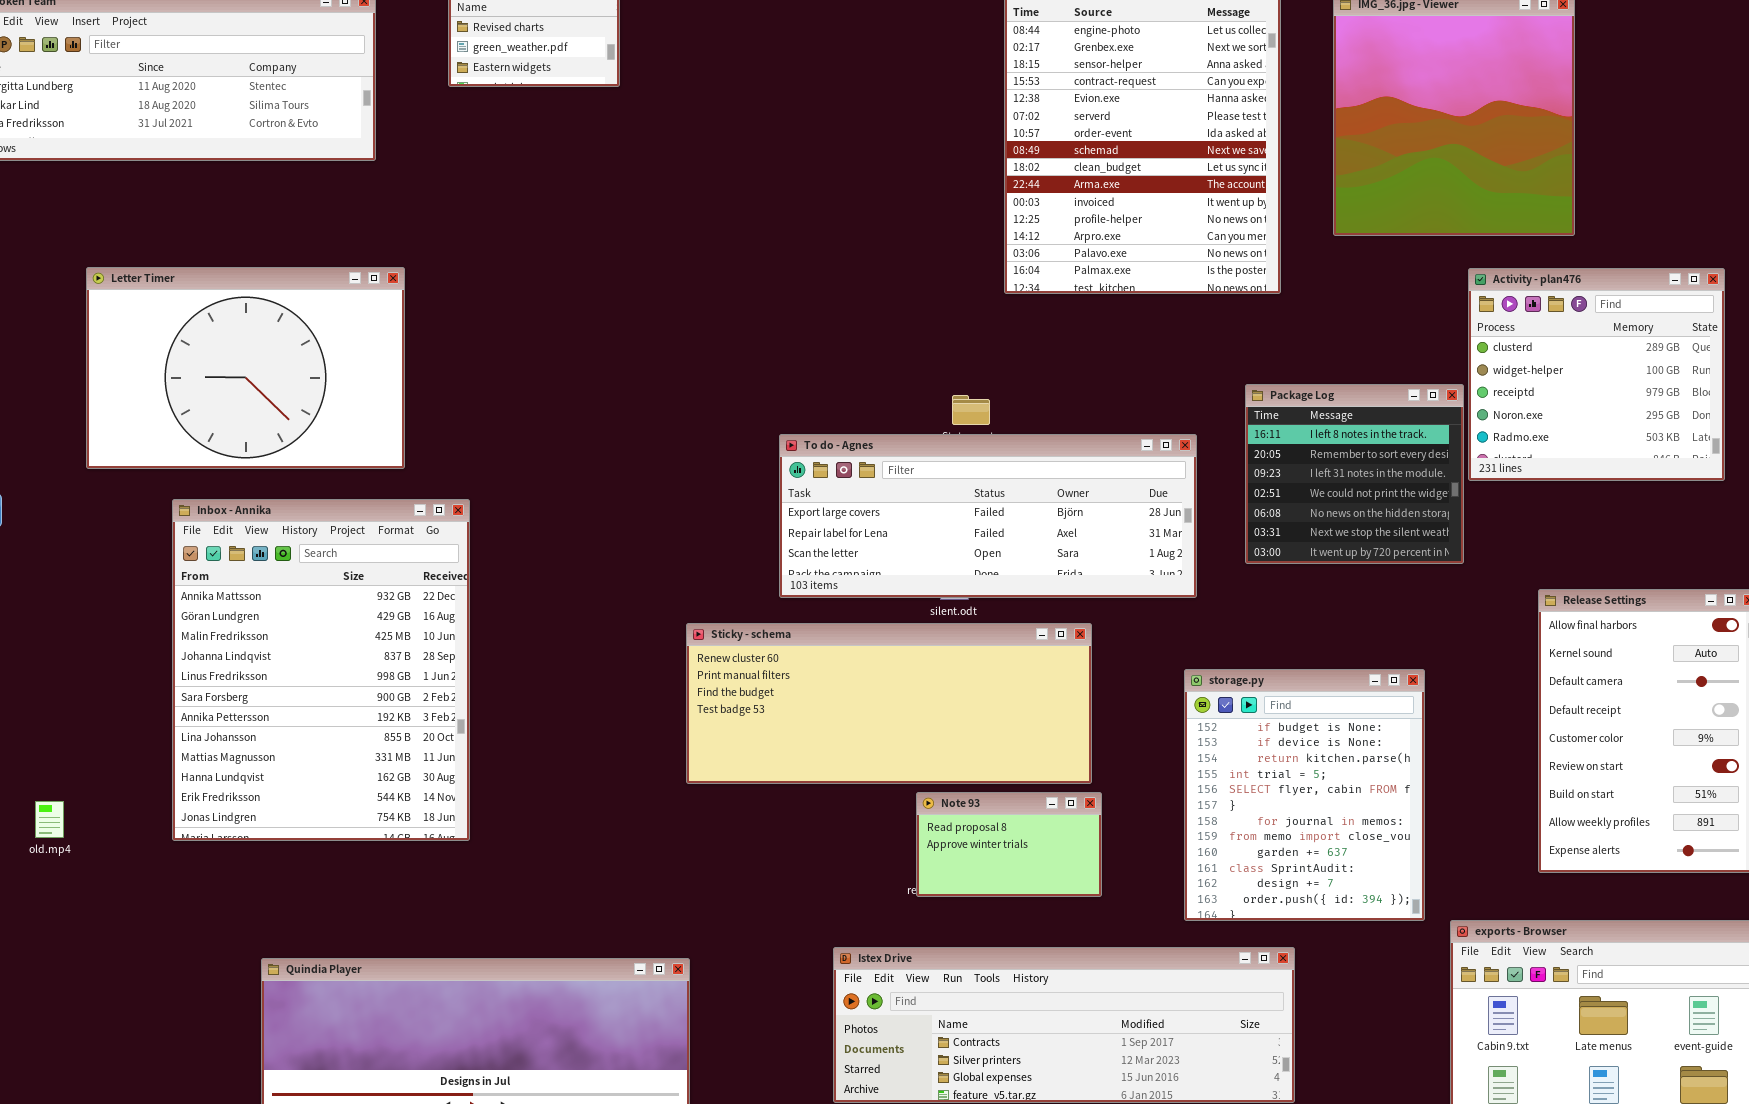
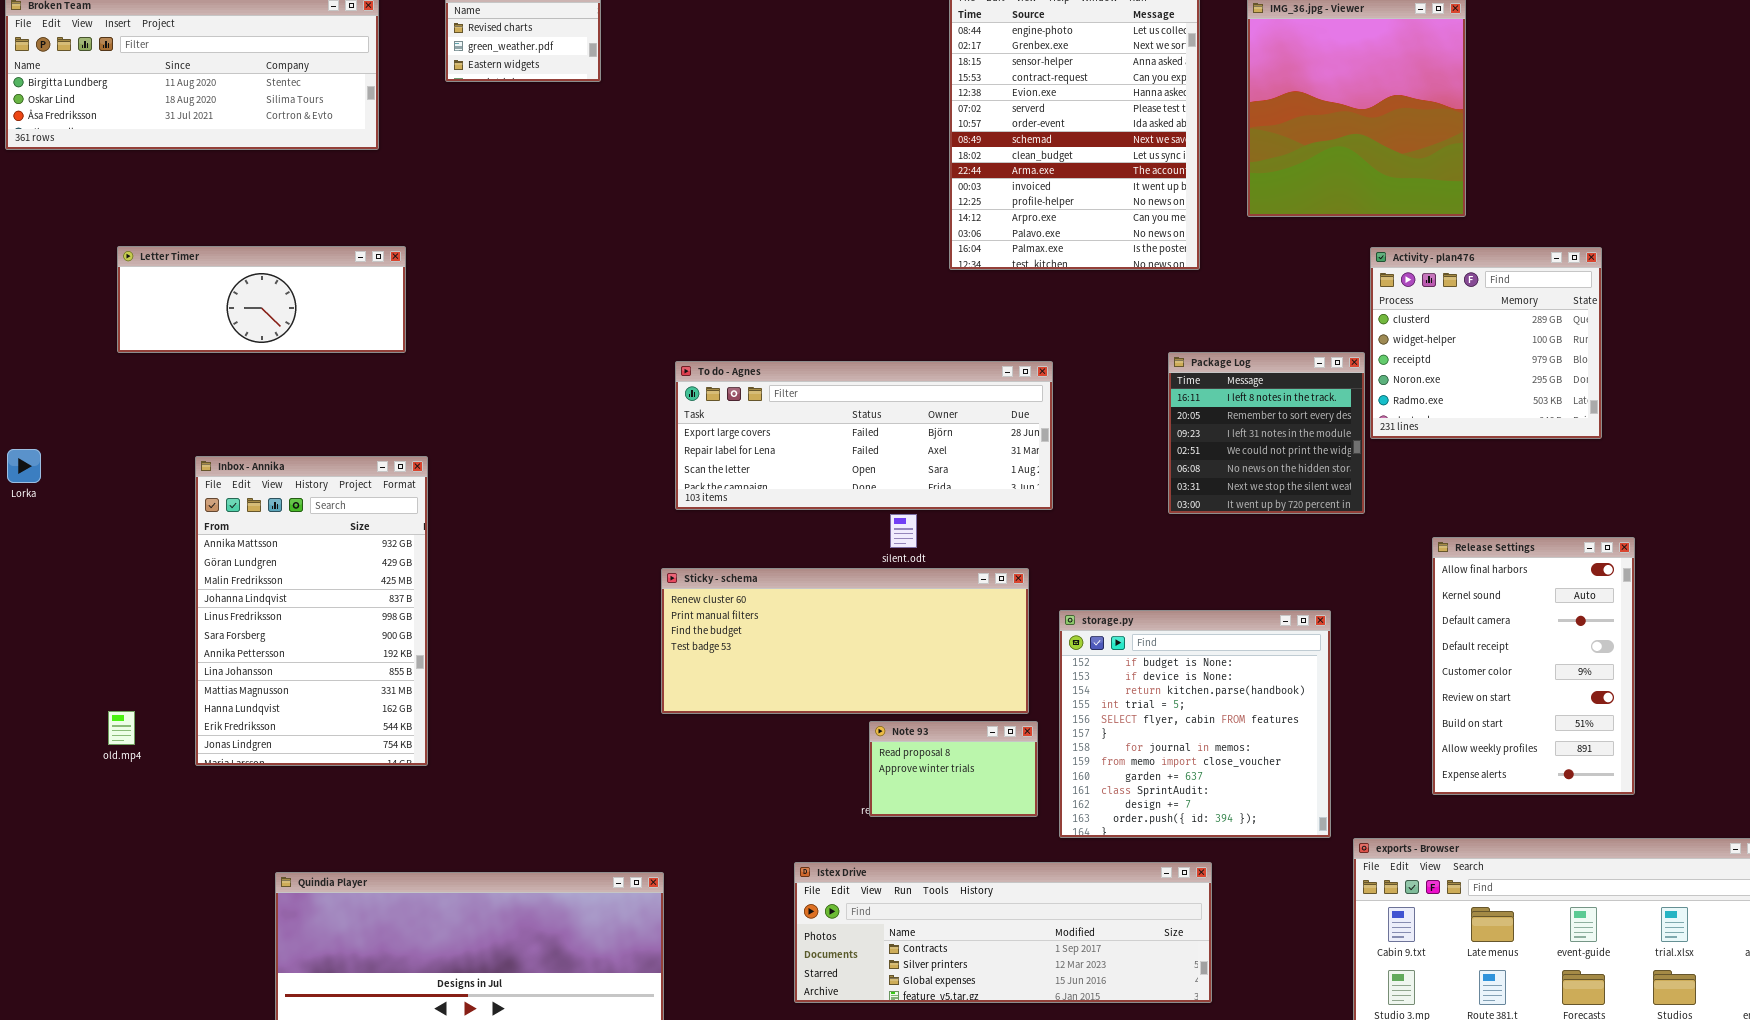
Letter Timer: [86,267,405,469] -> [117,246,406,353], resized
To do - Agnes: [779,434,1197,598] -> [675,361,1053,510], moved
Inbox - Annika: [172,499,470,841] -> [195,456,428,766], resized
storage.py: [1184,669,1425,921] -> [1059,610,1331,838], resized
old.mp4: [35,801,64,838] -> [108,711,135,745], moved

